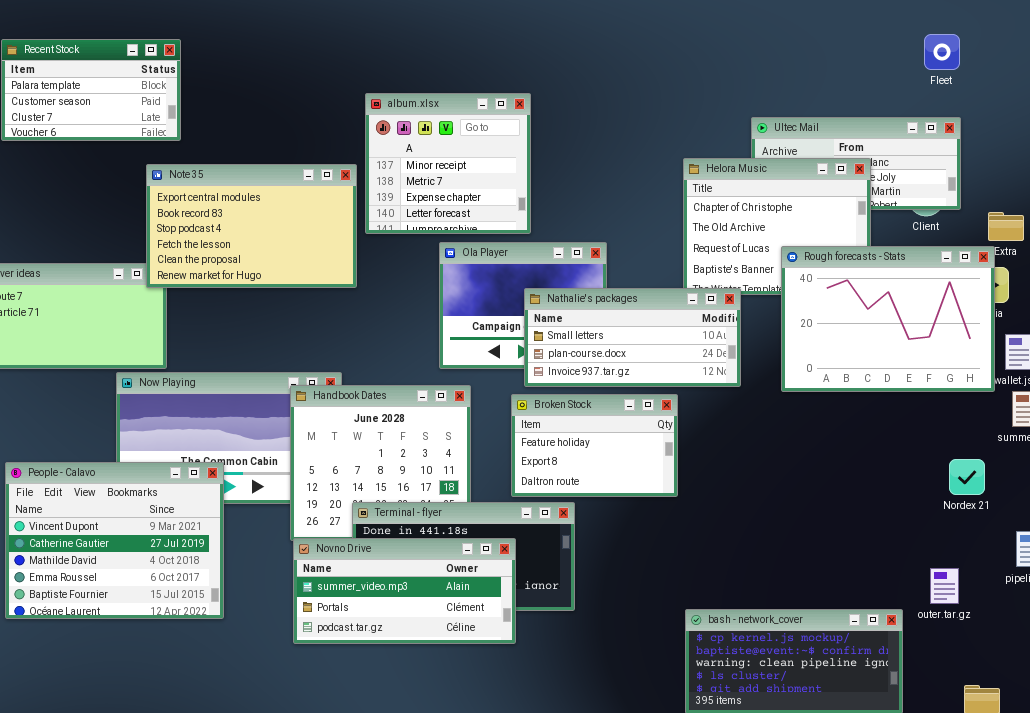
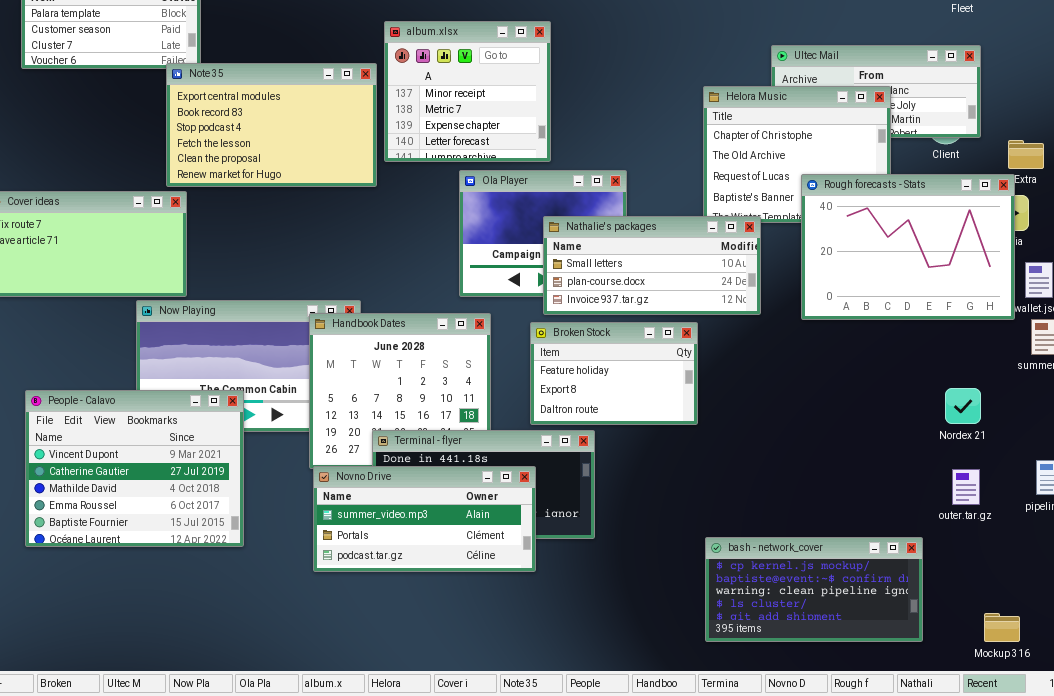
Note 35: [146,164,357,288] -> [166,63,377,187], moved
Nordex 21: [949,459,985,495] -> [945,388,981,424], moved
outer.tar.gz: [930,568,959,604] -> [952,469,980,505], moved

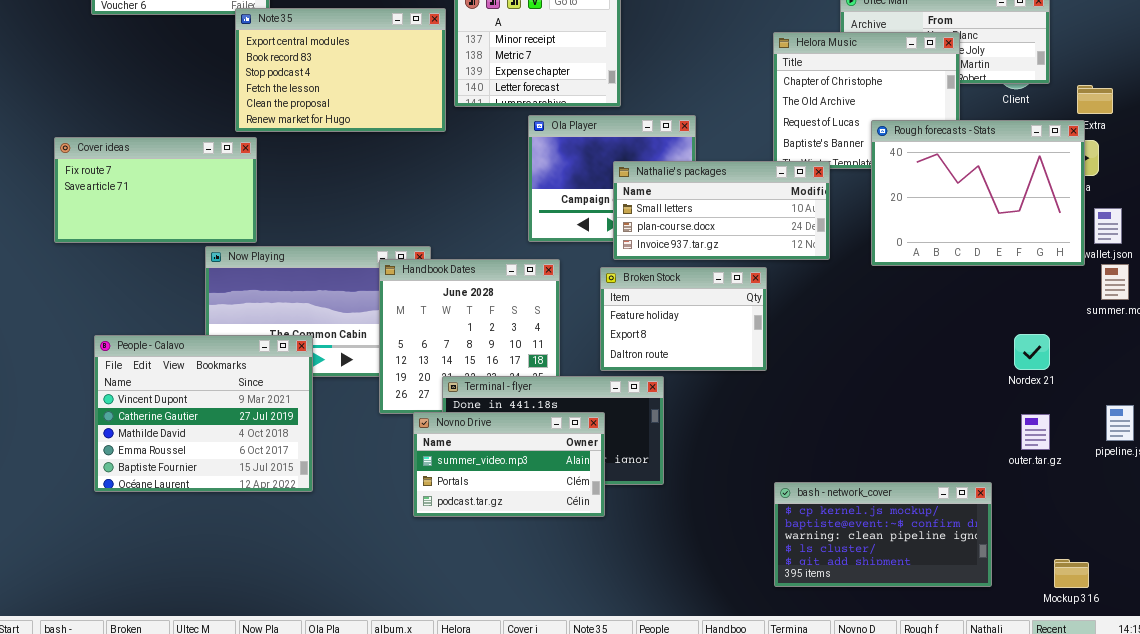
Novno Drive: [313,466,536,572] -> [413,412,605,517], resized

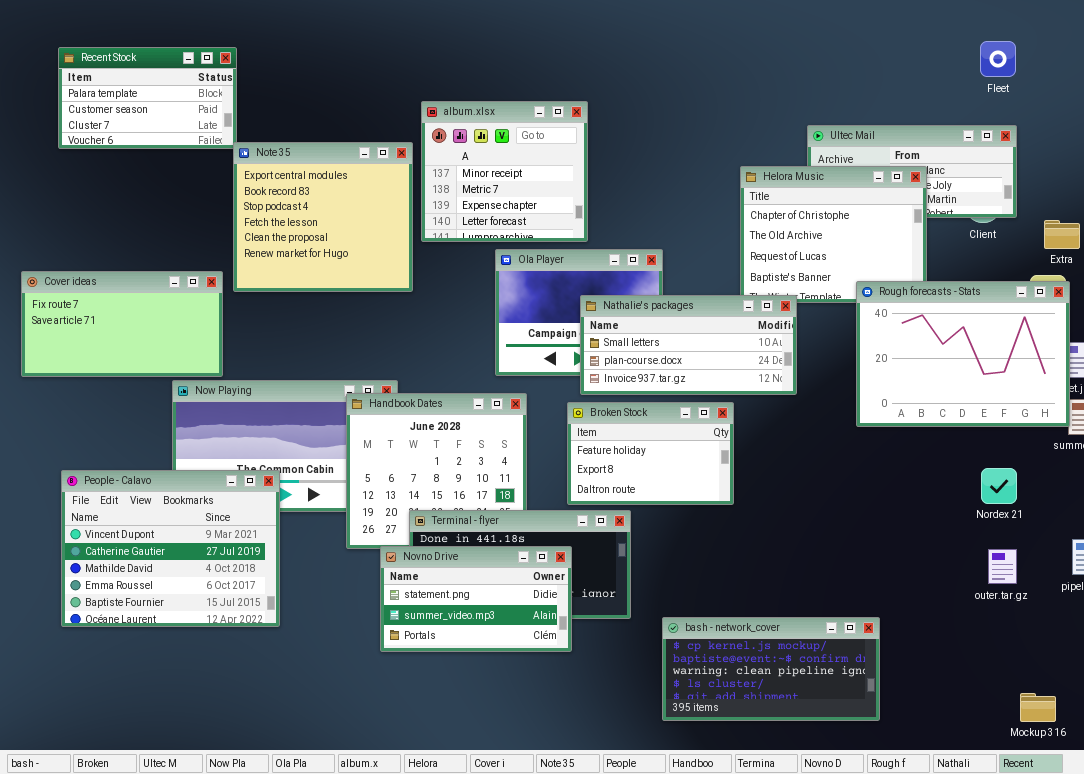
Note 35: [235,8,446,132] -> [233,142,413,292], resized
Rough forecasts - Stats: [871,120,1085,266] -> [856,281,1070,427], moved
Novno Drive: [413,412,605,517] -> [380,546,572,652], scrolled up 1 row
bash - network_cover: [774,482,992,587] -> [662,617,880,721], moved

